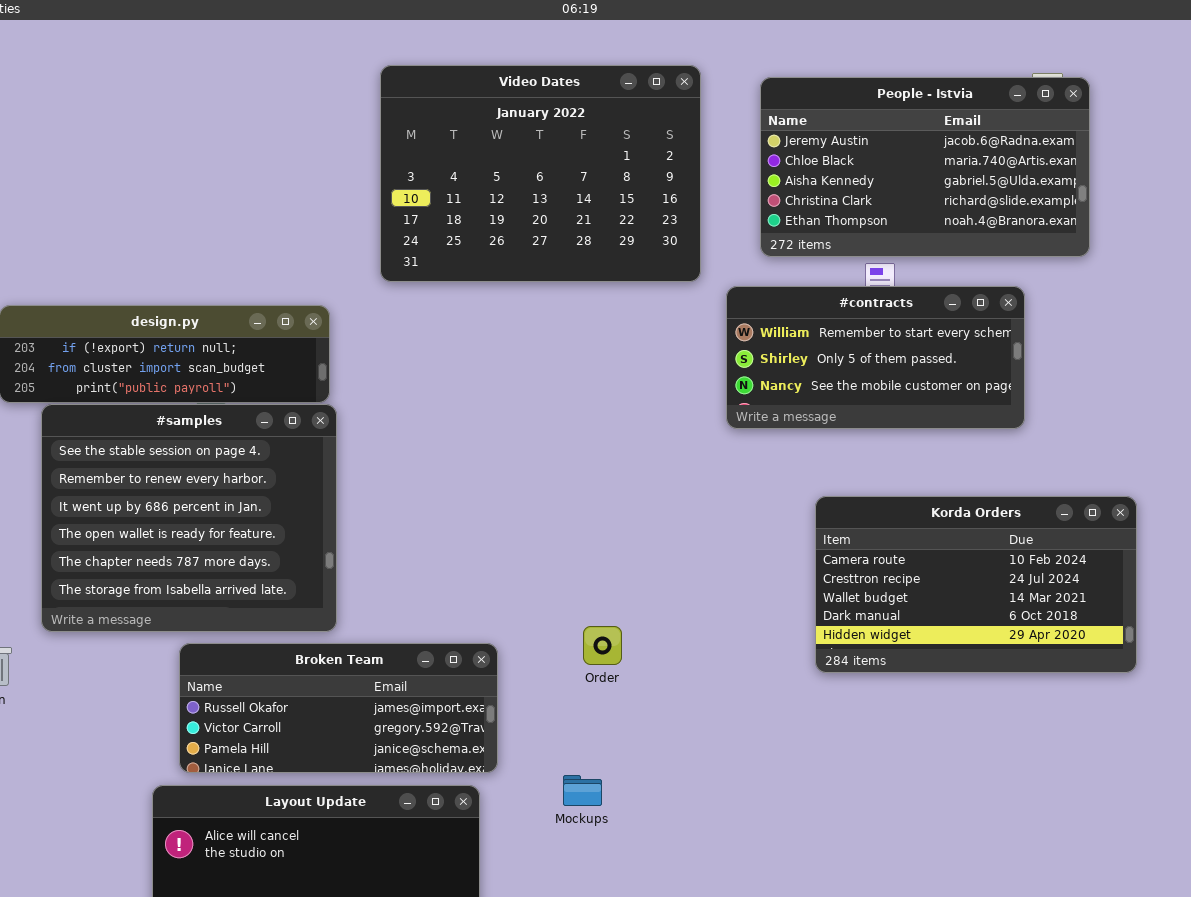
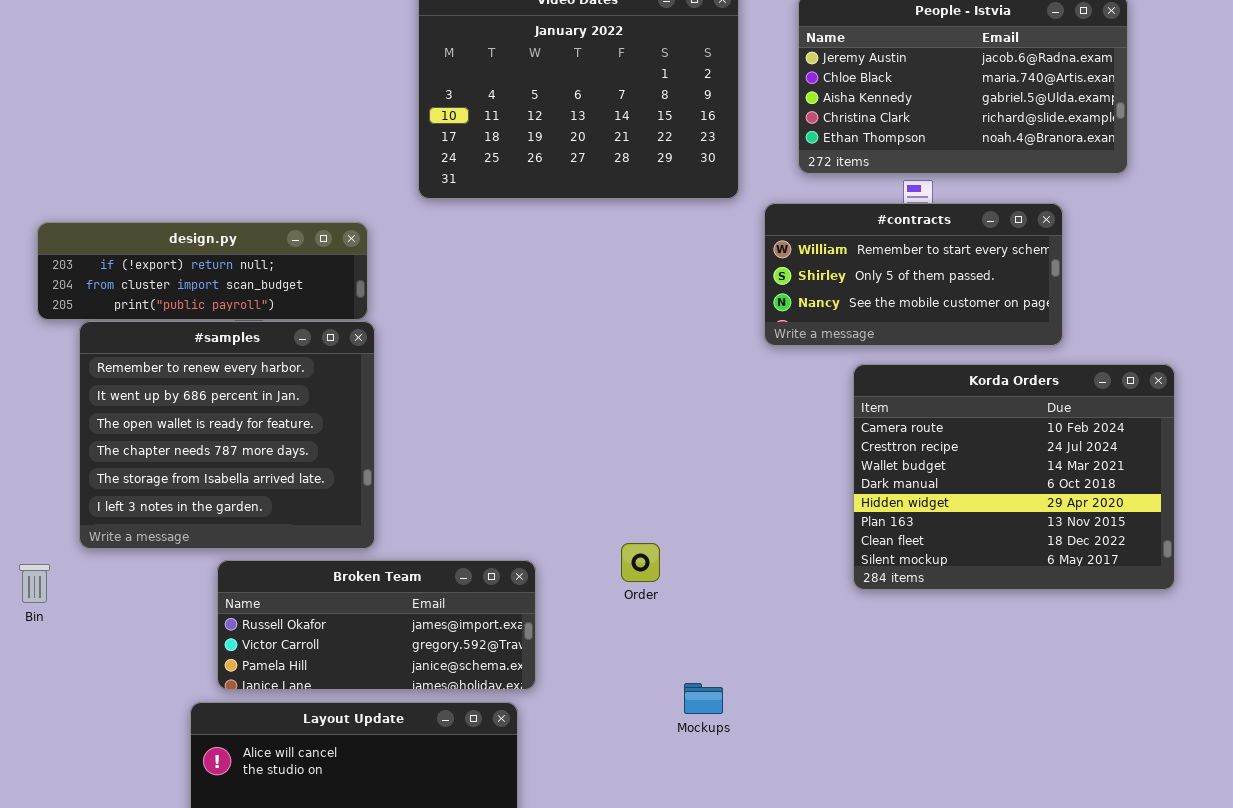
#samples: [41,404,337,632] -> [79,321,375,549], scrolled down 1 row
Korda Orders: [815,496,1137,673] -> [853,364,1175,590], resized
Mockups: [563,775,602,806] -> [684,683,723,714], moved

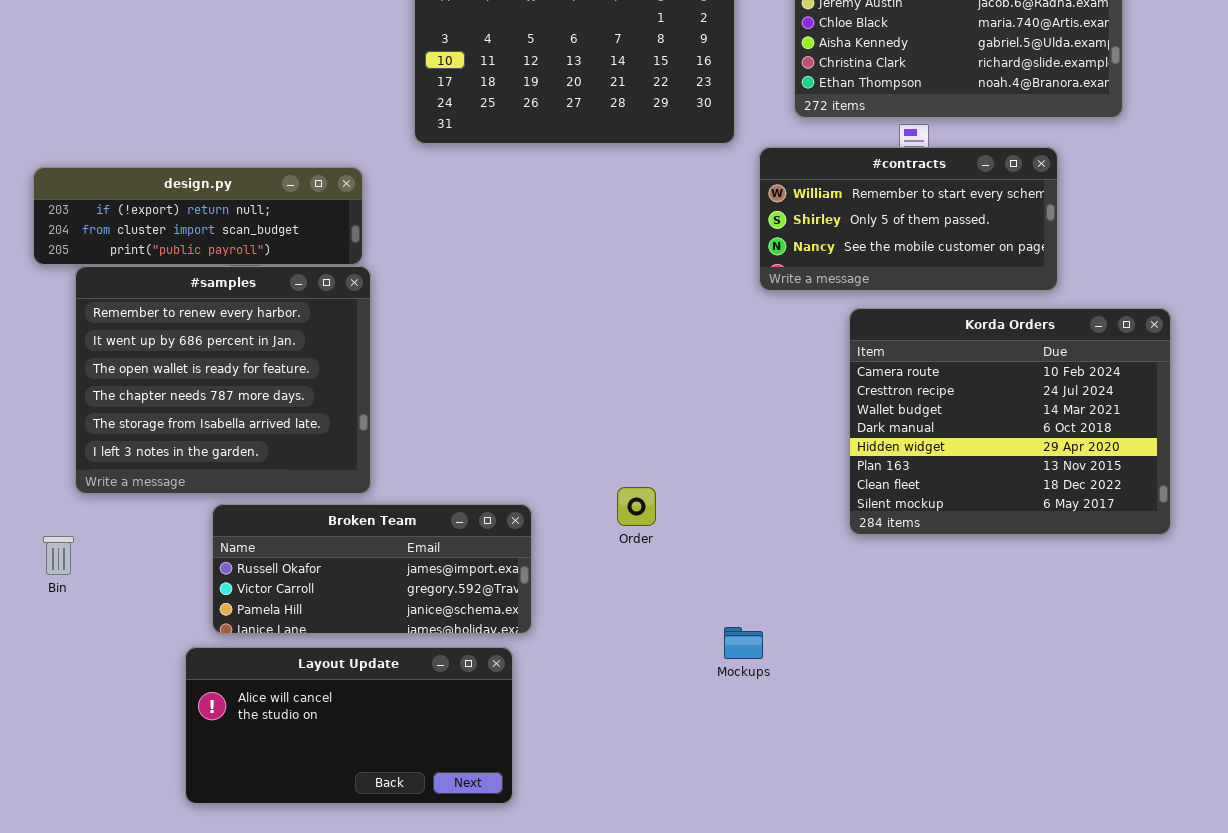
Bin: [19,564,50,603] -> [43,536,74,575], moved
Mockups: [684,683,723,714] -> [724,627,763,659], moved

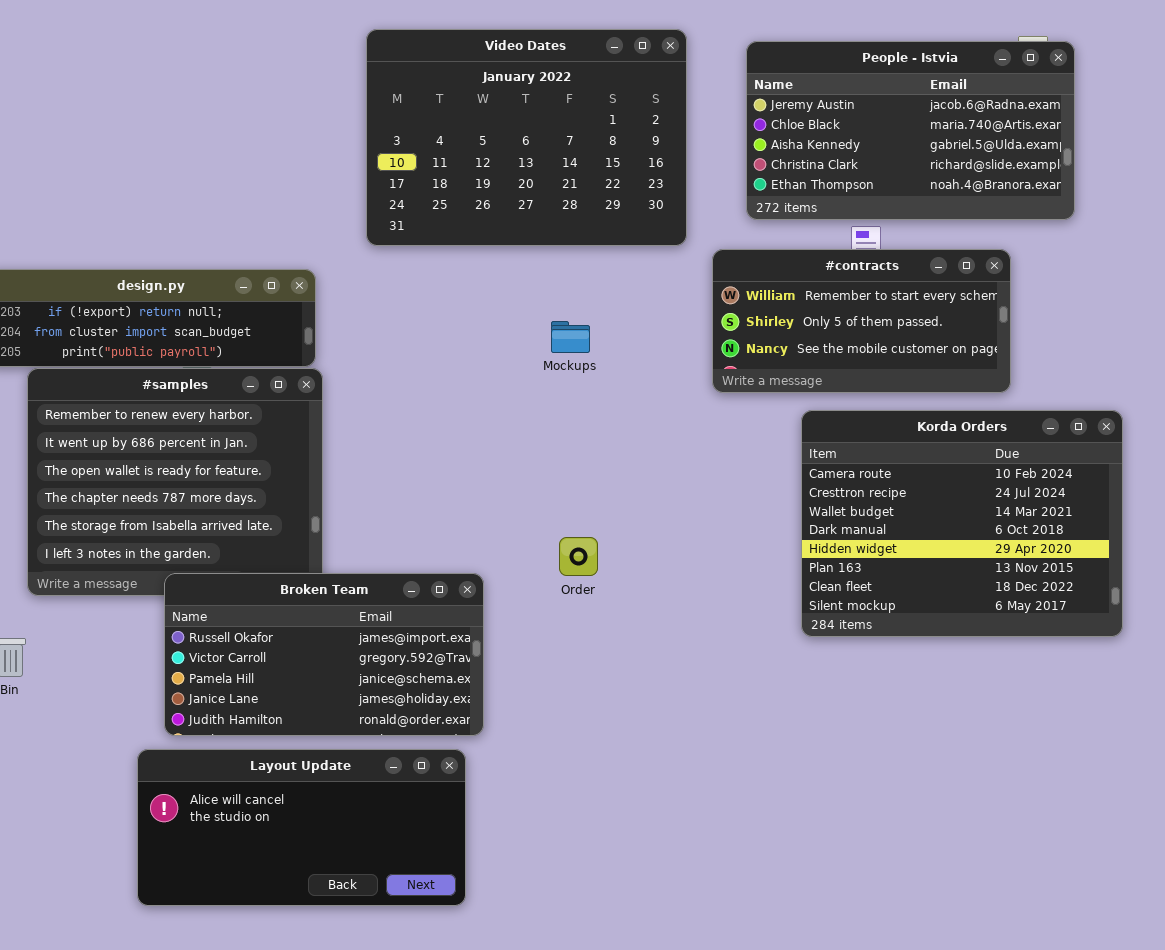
Order: [617,487,656,526] -> [559,537,598,576], moved
Broken Team: [212,504,532,634] -> [164,573,484,736], resized
Mockups: [724,627,763,659] -> [551,321,590,353], moved

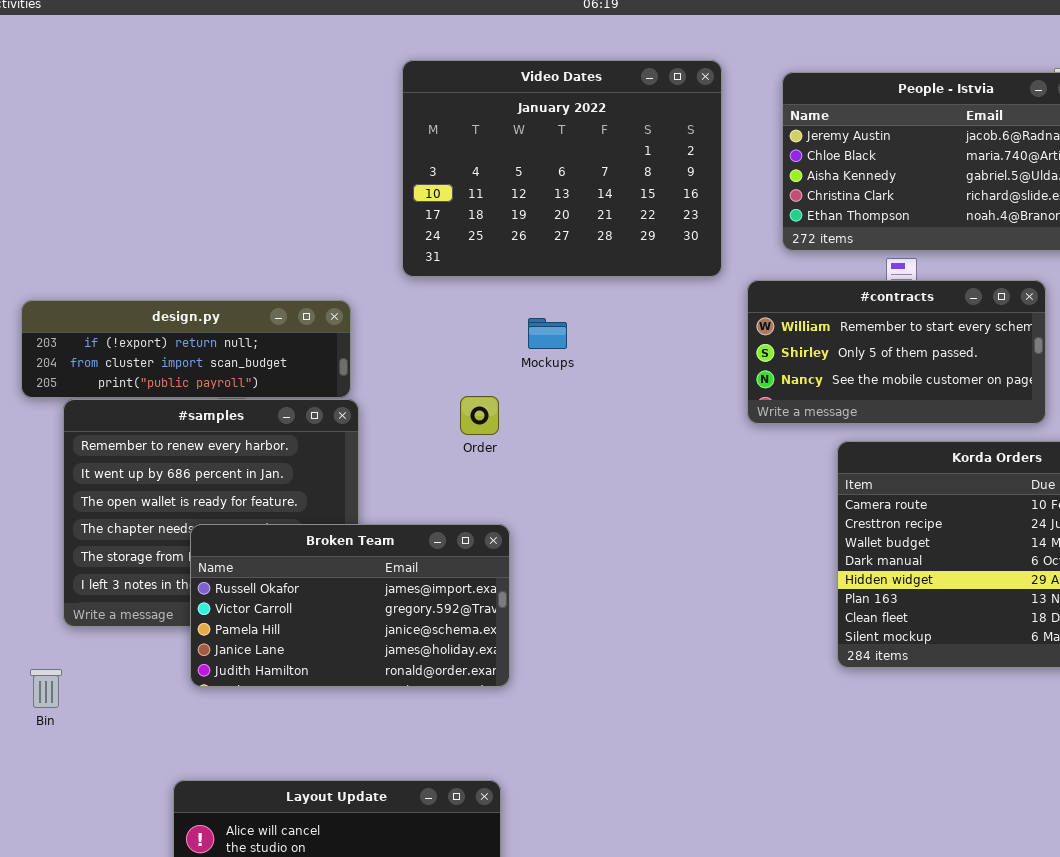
Mockups: [551,321,590,353] -> [528,318,567,349], moved
Order: [559,537,598,576] -> [460,396,499,435], moved
Broken Team: [164,573,484,736] -> [190,524,510,687], moved

